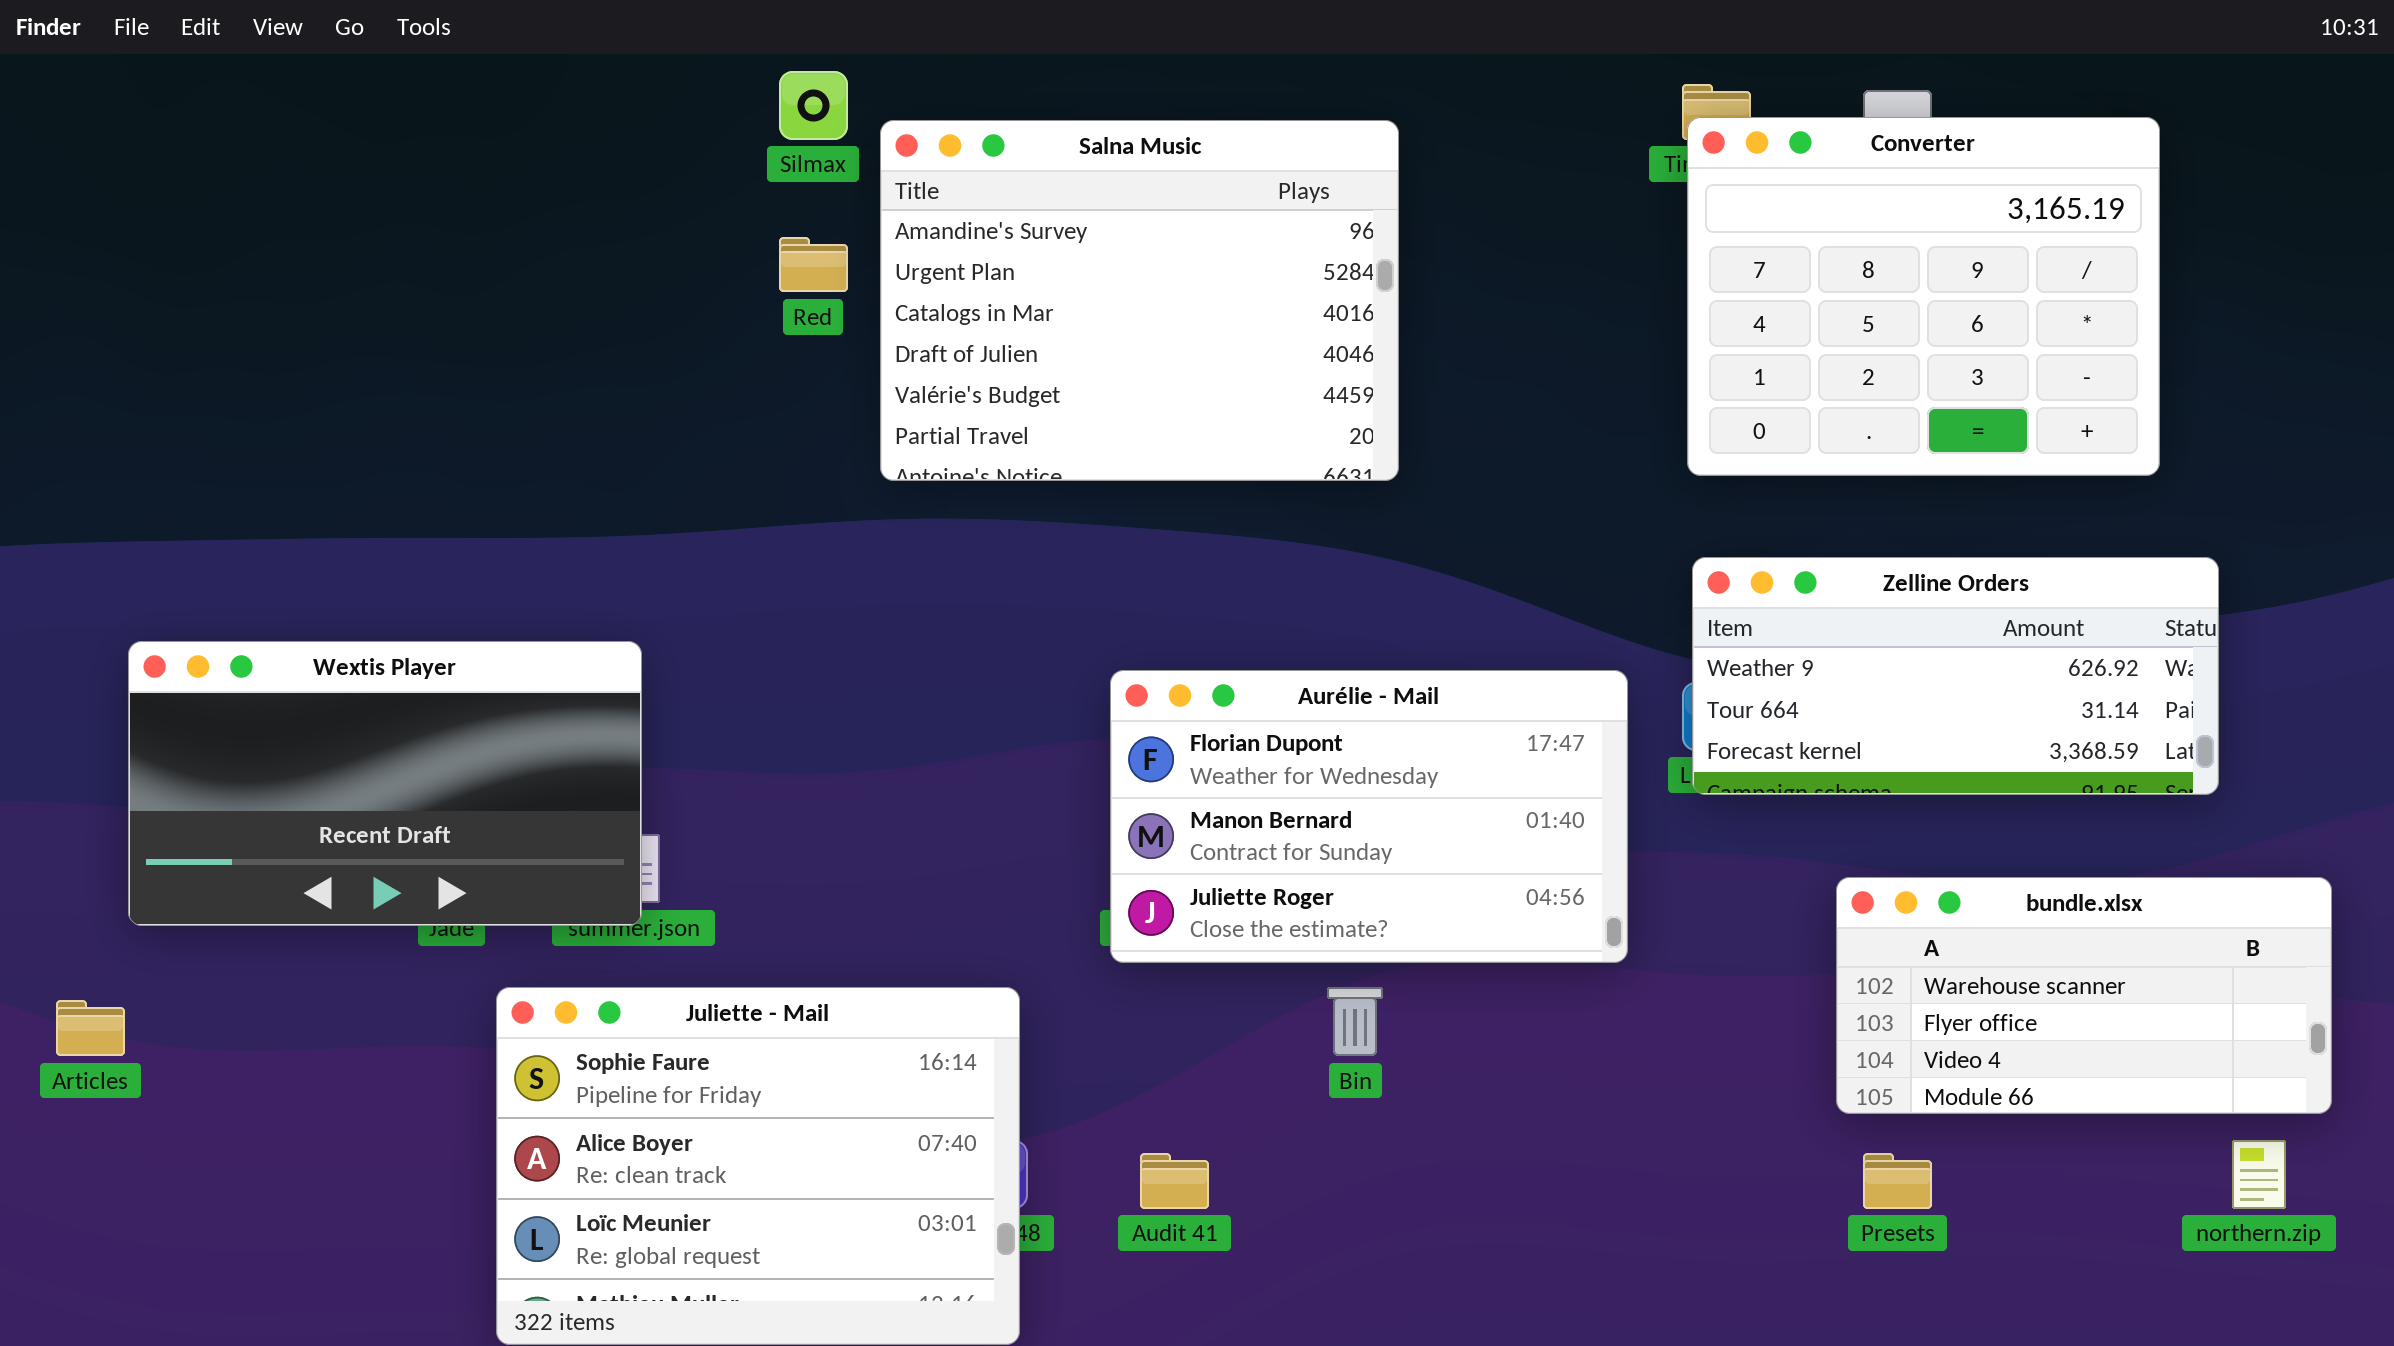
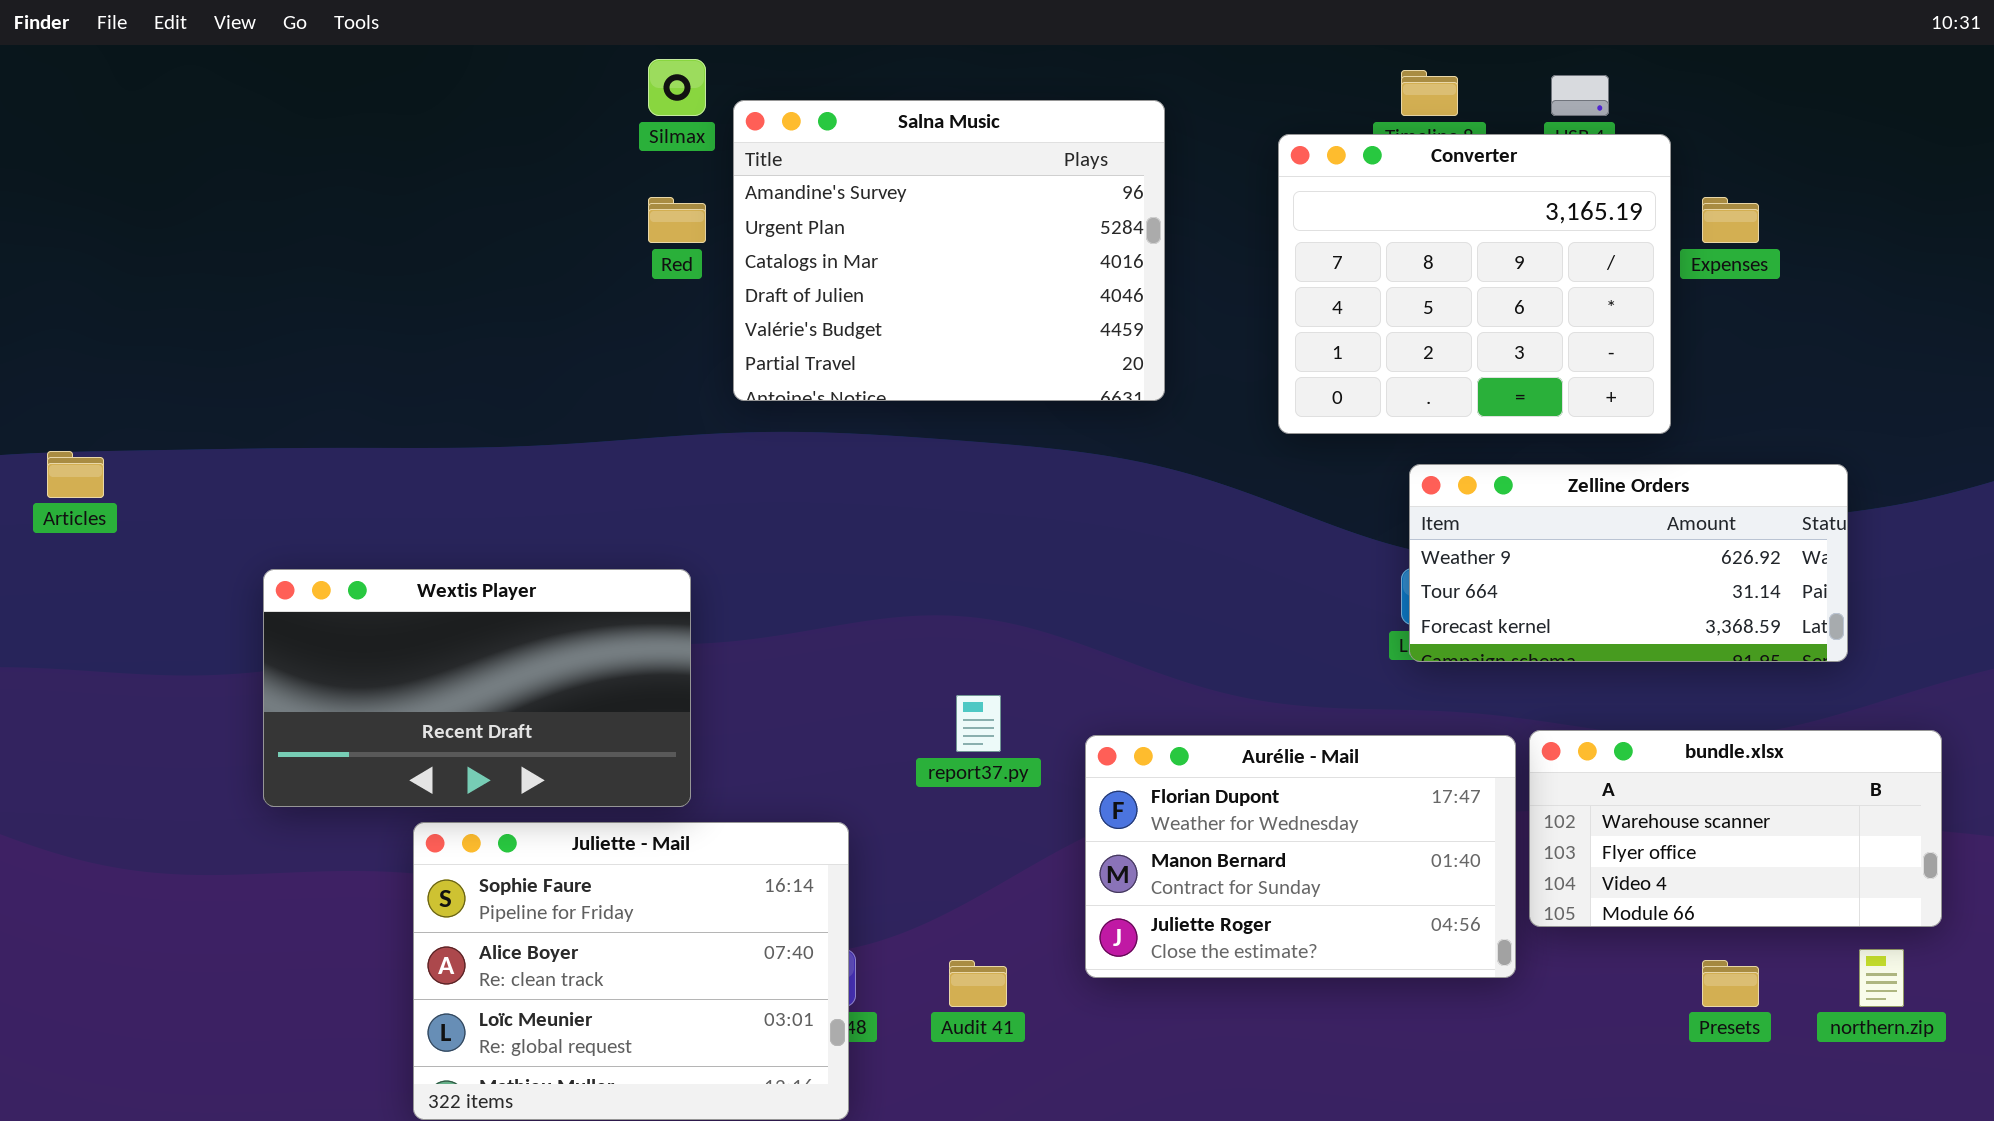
Converter: [1687,117,2160,476] -> [1278,134,1671,434], moved
Wextis Player: [128,641,642,926] -> [263,569,691,807], moved
Aurélie - Mail: [1110,670,1628,963] -> [1085,735,1516,978], moved
Articles: [56,1000,125,1056] -> [47,451,104,498], moved
Presets: [1863,1153,1932,1209] -> [1702,960,1759,1007], moved

